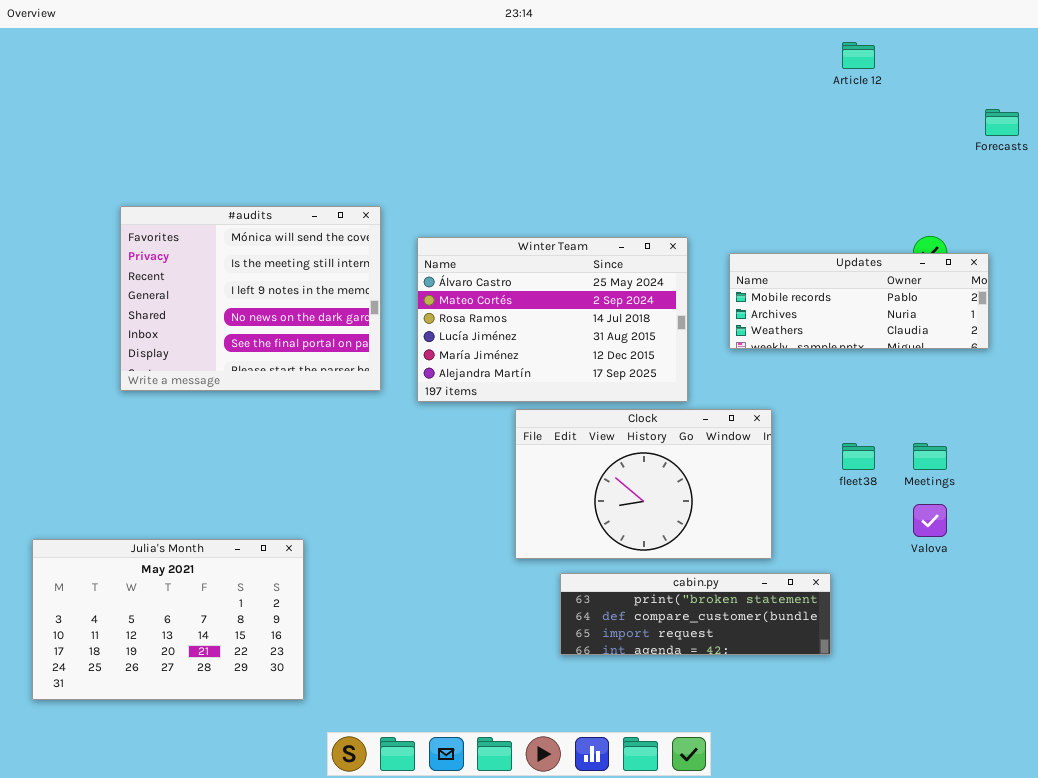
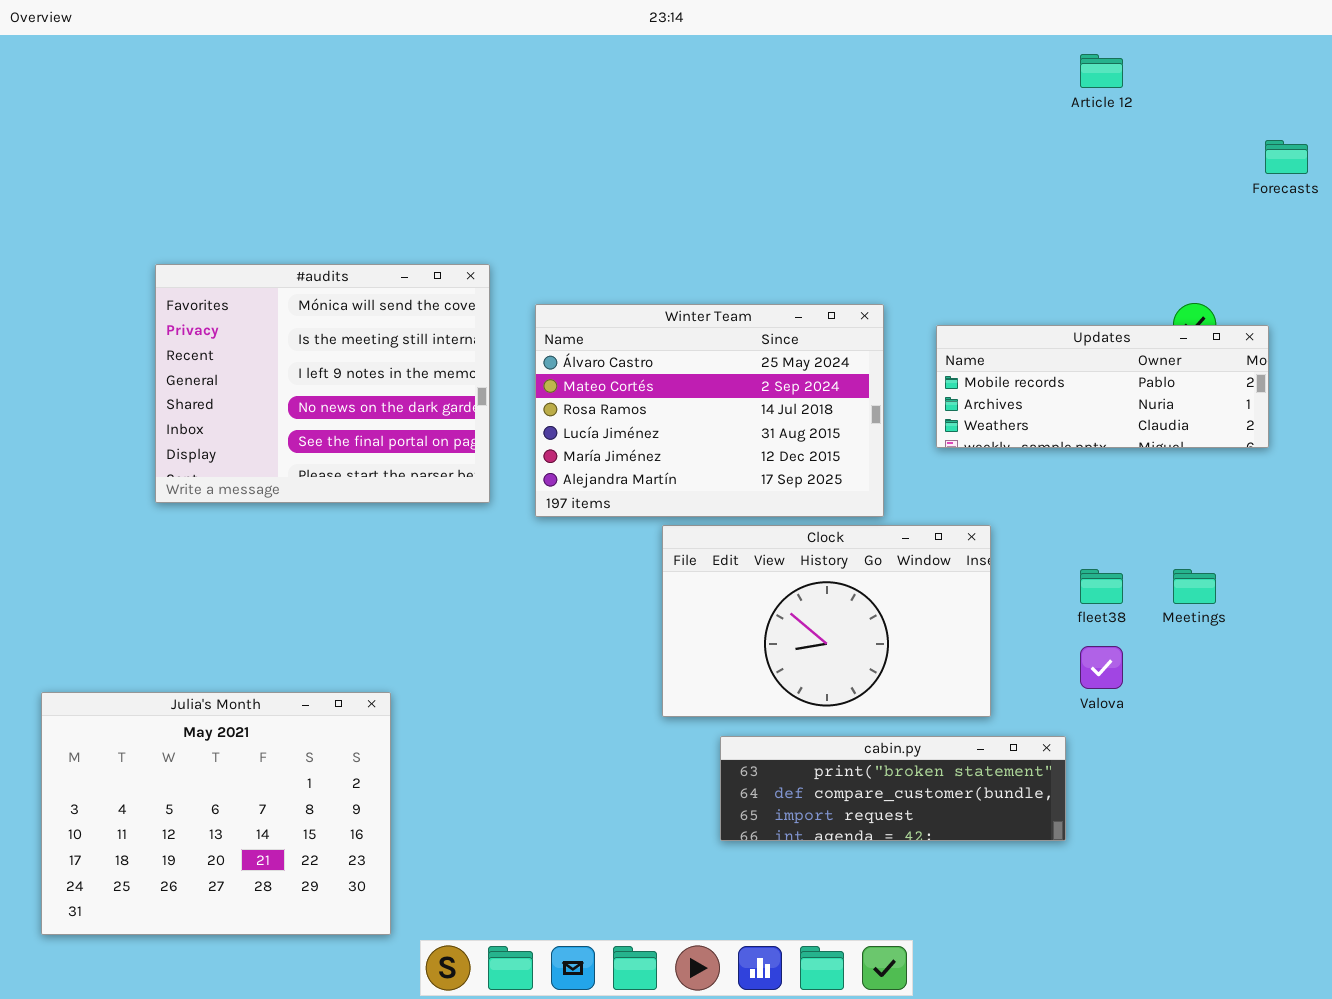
Valova: [913,504,947,537] -> [1080,646,1123,689], moved
Julia's Month: [32,539,304,700] -> [41,692,391,935], resized

